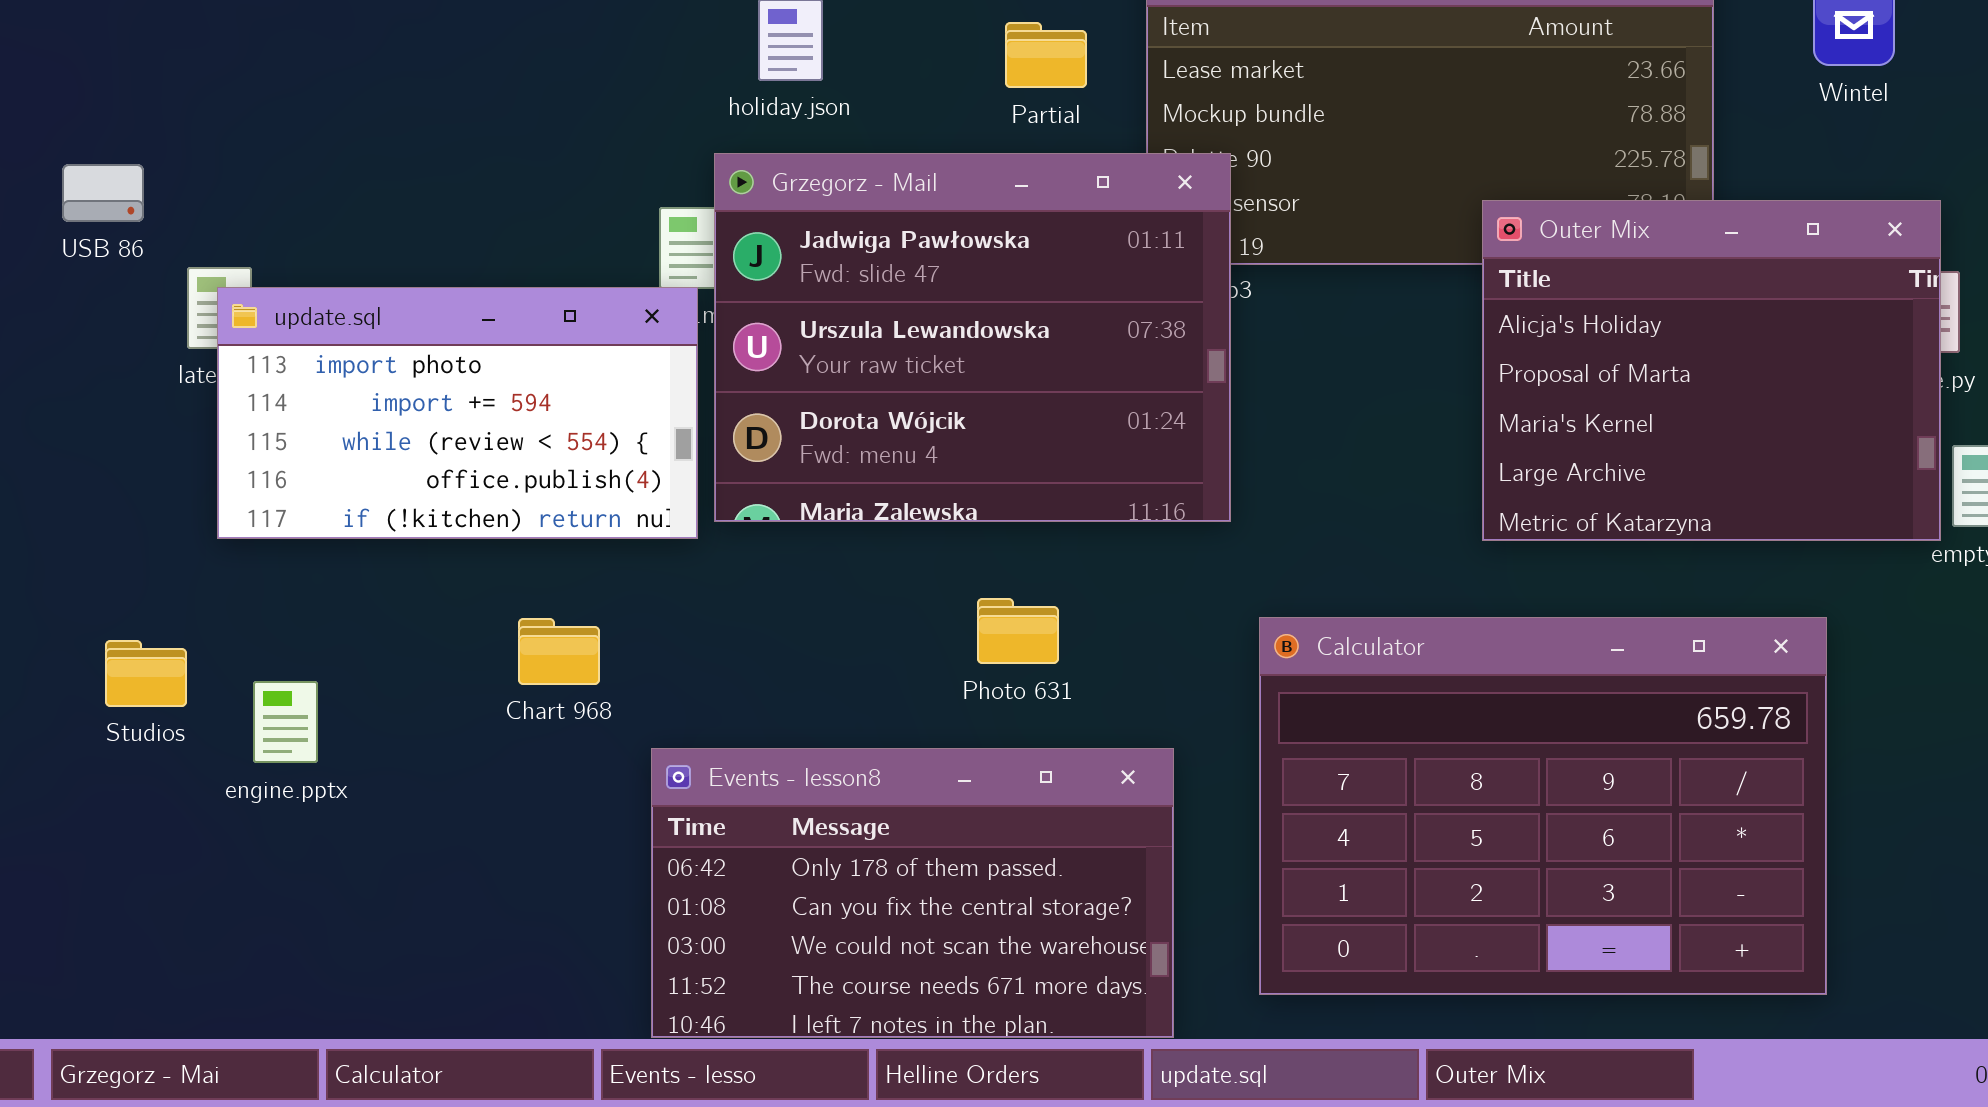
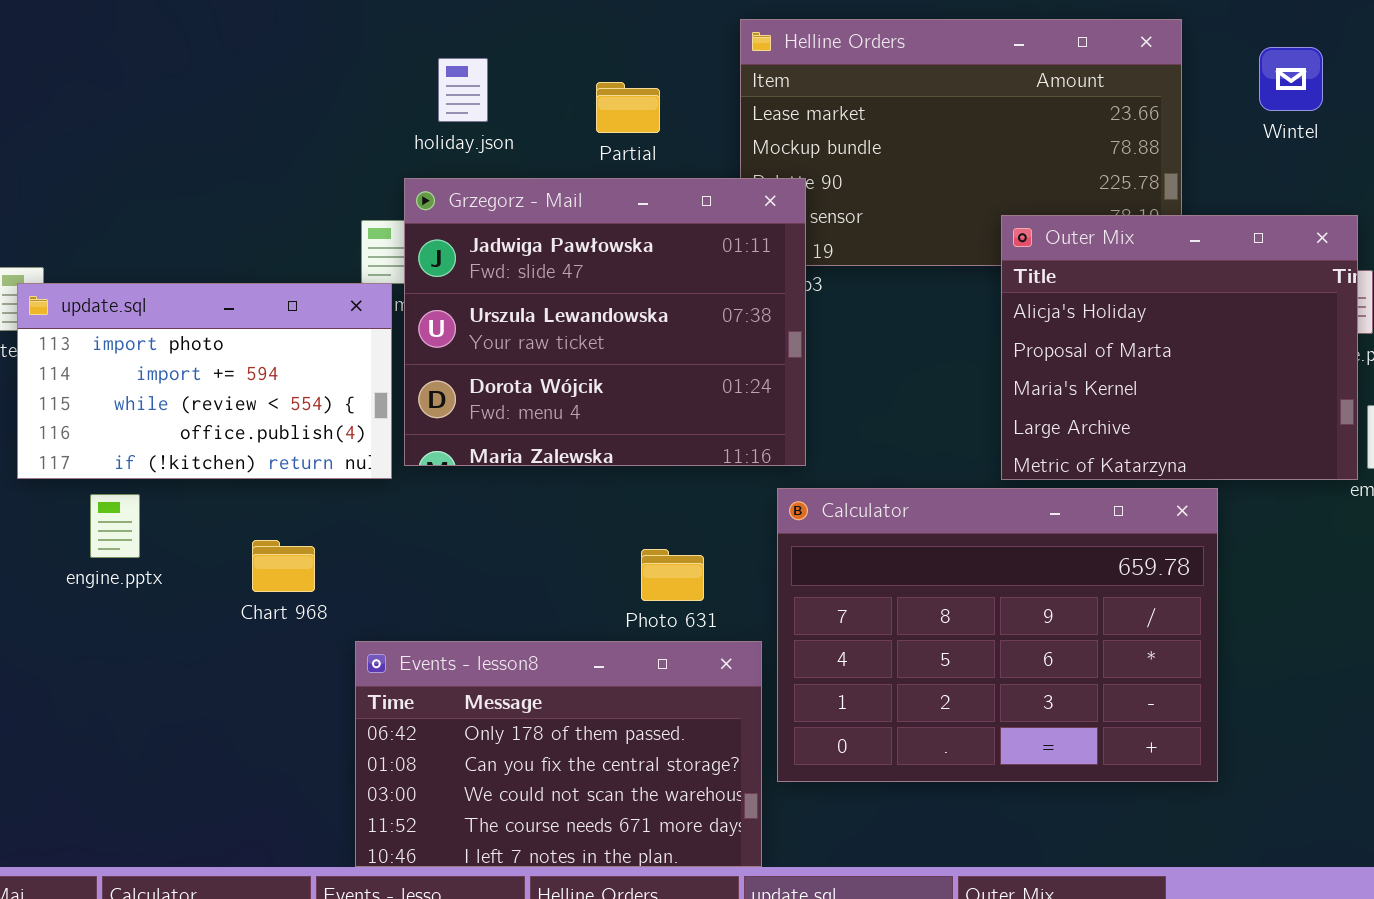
Partial: [1005,22,1087,88] -> [596,82,660,133], moved
Photo 631: [977,598,1059,664] -> [641,549,704,601], moved
Calculator: [1259,617,1827,995] -> [777,488,1218,782], moved
engine.pptx: [253,681,318,763] -> [90,494,140,558], moved

